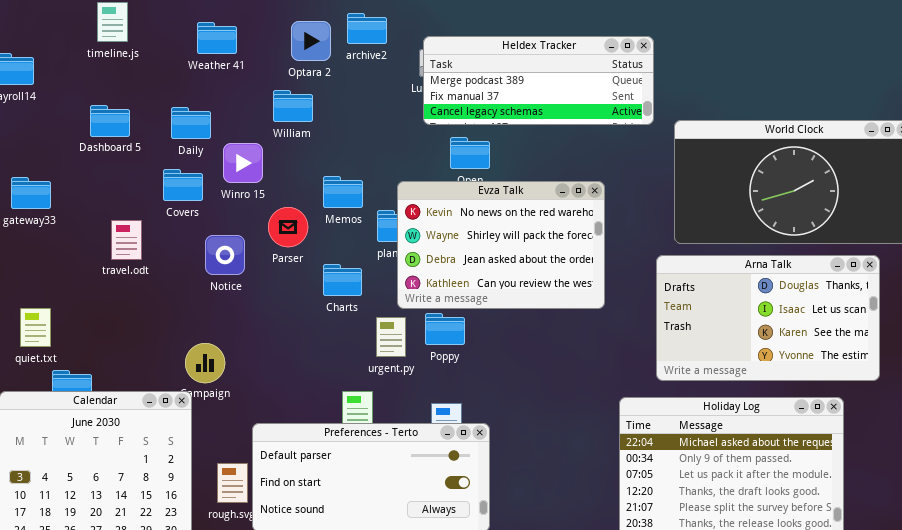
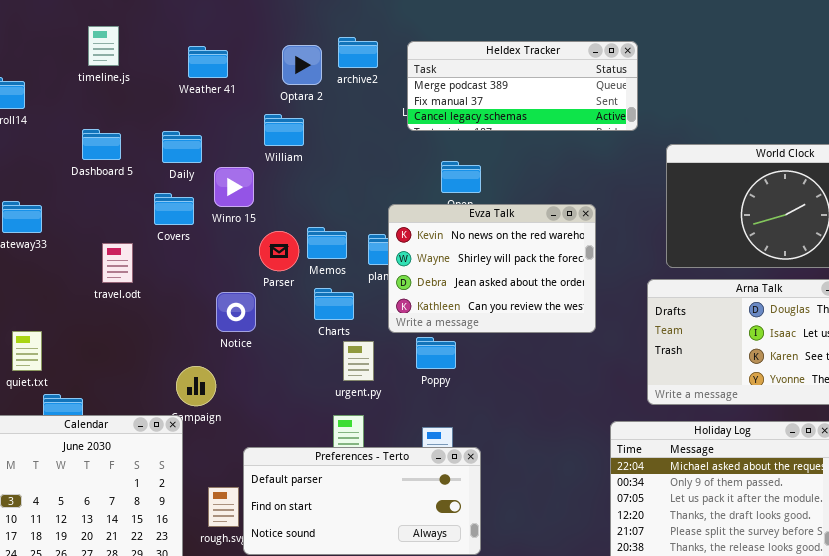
Heldex Tracker: [423,36,654,125] -> [407,41,638,131], moved
Memos: [323,176,363,208] -> [307,227,347,259], moved
Notice: [205,235,245,275] -> [216,292,256,332], moved
urgent.py: [376,317,406,357] -> [343,341,374,381], moved

